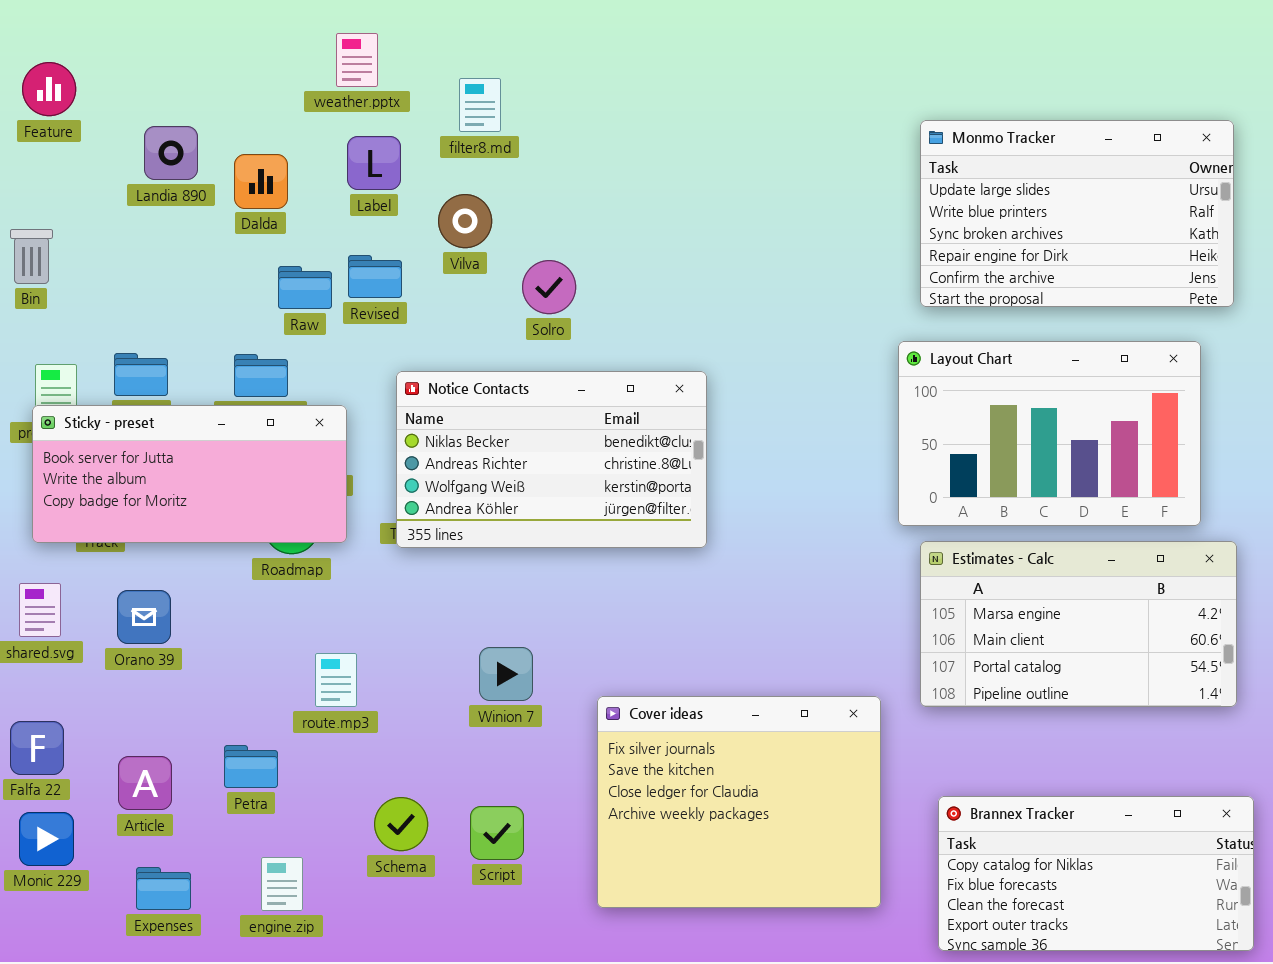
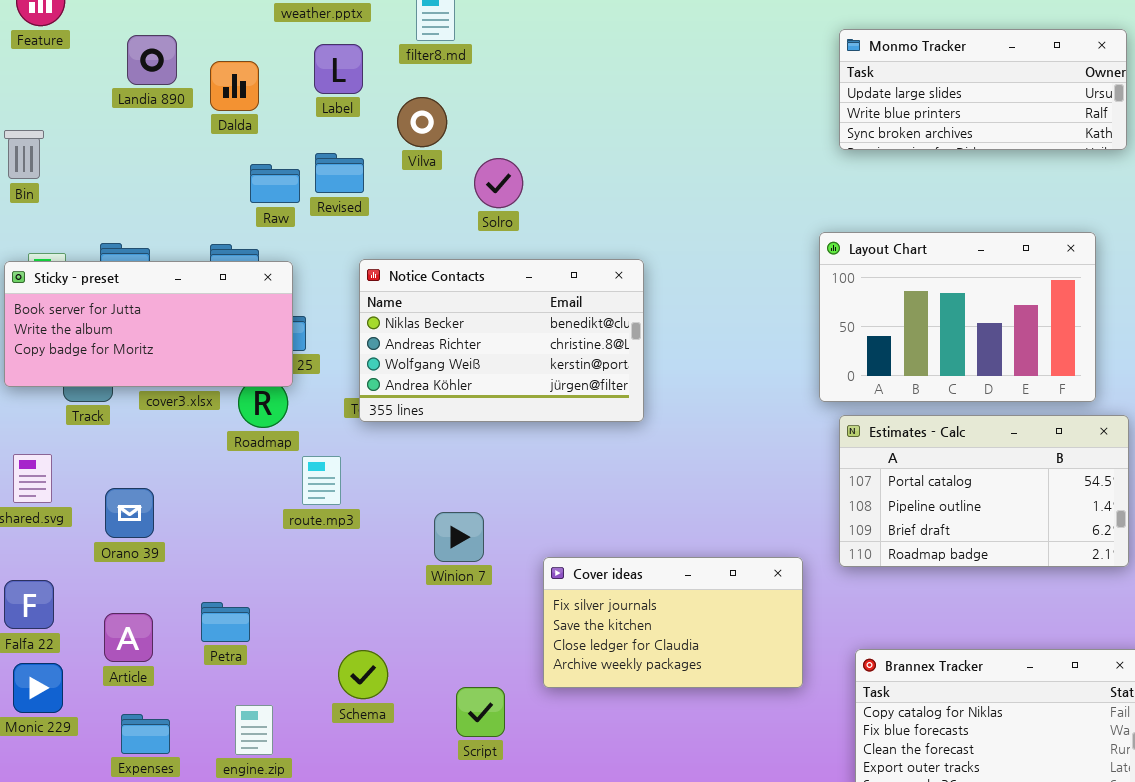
Monmo Tracker: [920,120,1234,307] -> [839,29,1127,150], resized
Sticky - preset: [32,405,347,543] -> [4,261,293,387], moved
Estimates - Calc: [920,541,1237,707] -> [839,415,1129,567], scrolled down 2 rows
Orano 39: [117,590,171,644] -> [105,488,154,538], moved
route.mp3: [315,653,357,707] -> [302,456,341,505], moved
Cover ideas: [597,696,881,908] -> [543,557,803,688], resized
Script: [470,806,524,860] -> [456,687,505,737], moved

